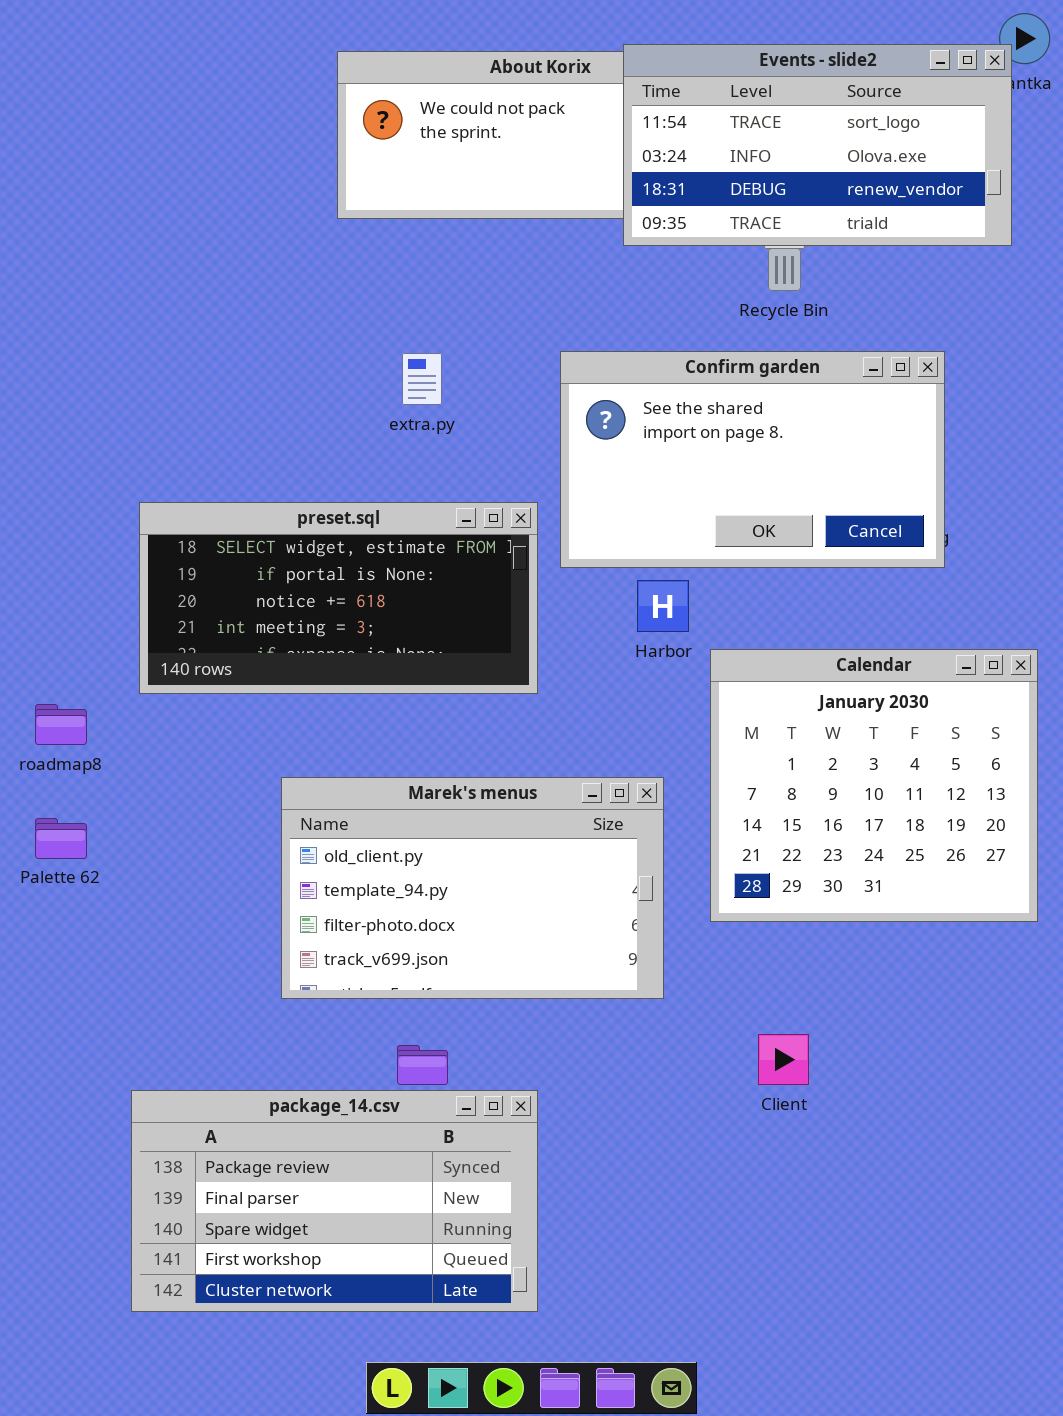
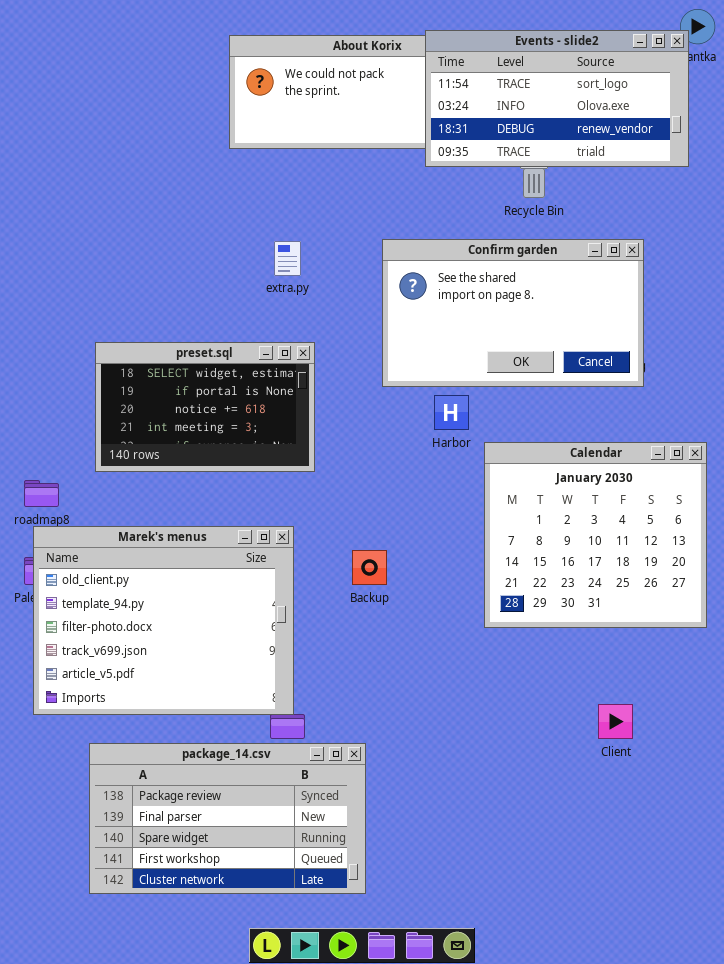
preset.sql: [139,502,538,694] -> [95,342,315,472], resized
Marek's menus: [281,777,664,999] -> [33,526,294,715], moved, resized
Client: [758,1034,809,1085] -> [598,704,633,739], moved

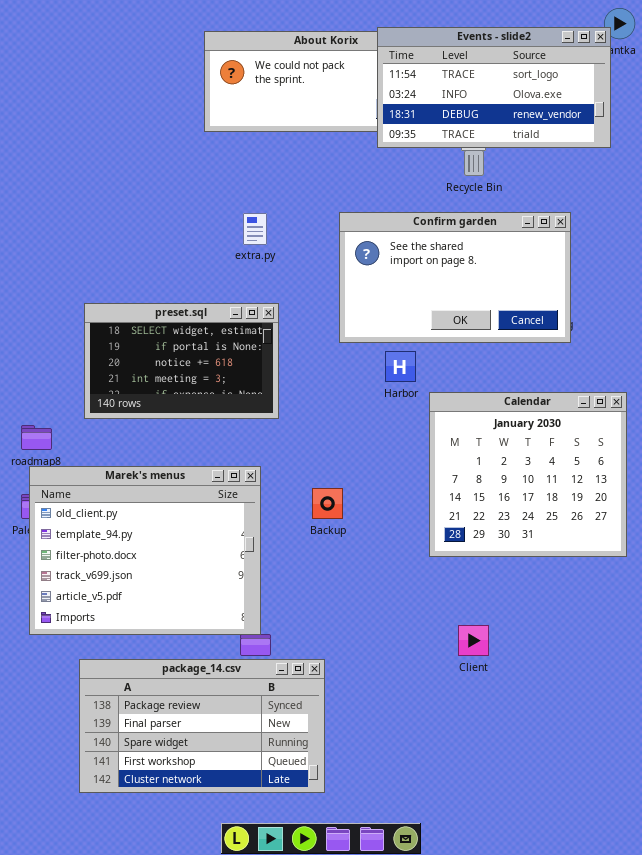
Client: [598,704,633,739] -> [458,625,489,656], moved

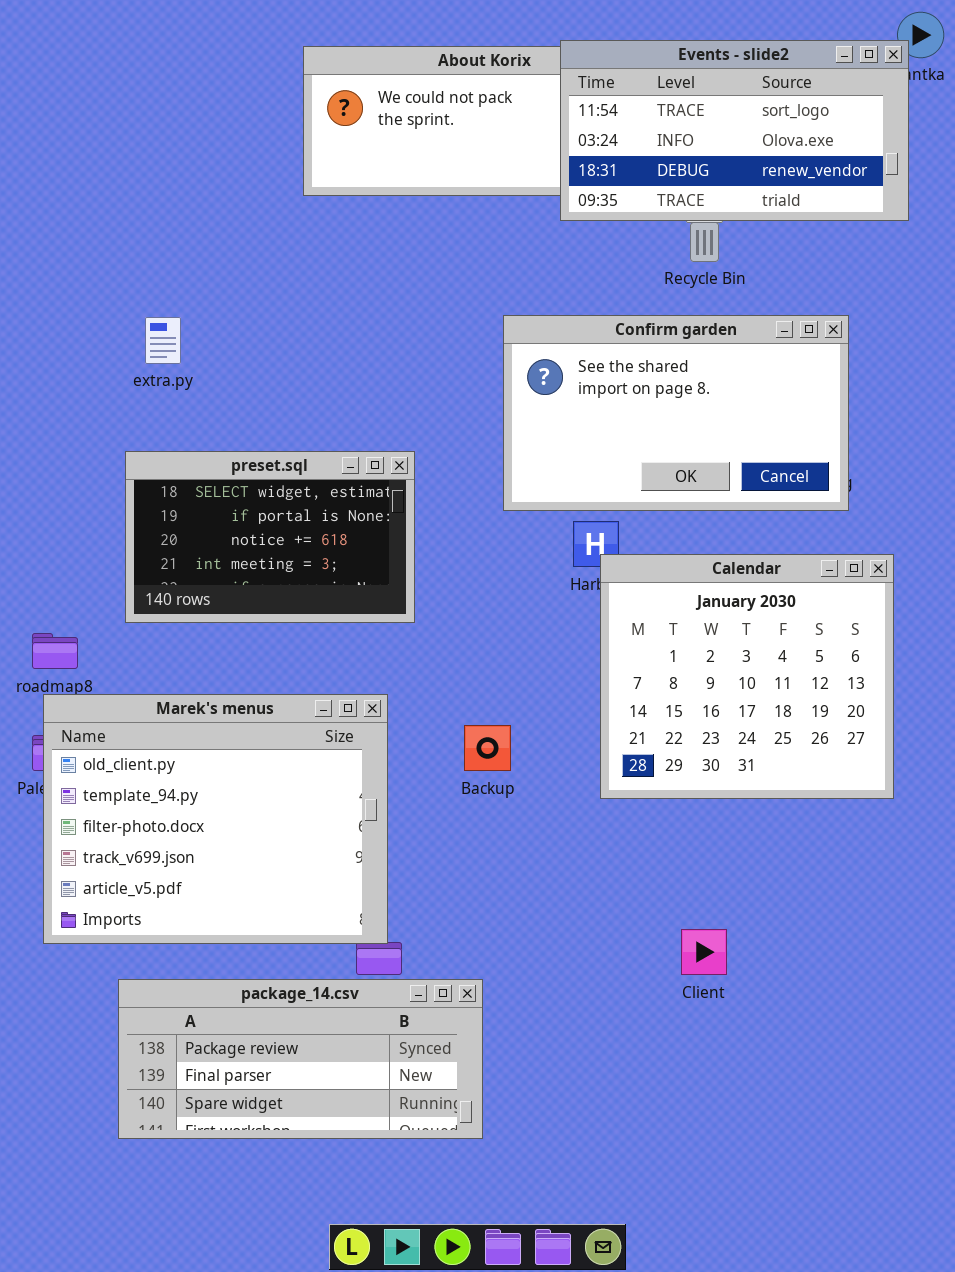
extra.py: [243,213,267,245] -> [145,317,181,364], moved
Calendar: [429,392,627,557] -> [600,554,894,799], moved
package_14.csv: [79,659,325,793] -> [118,979,483,1139], resized

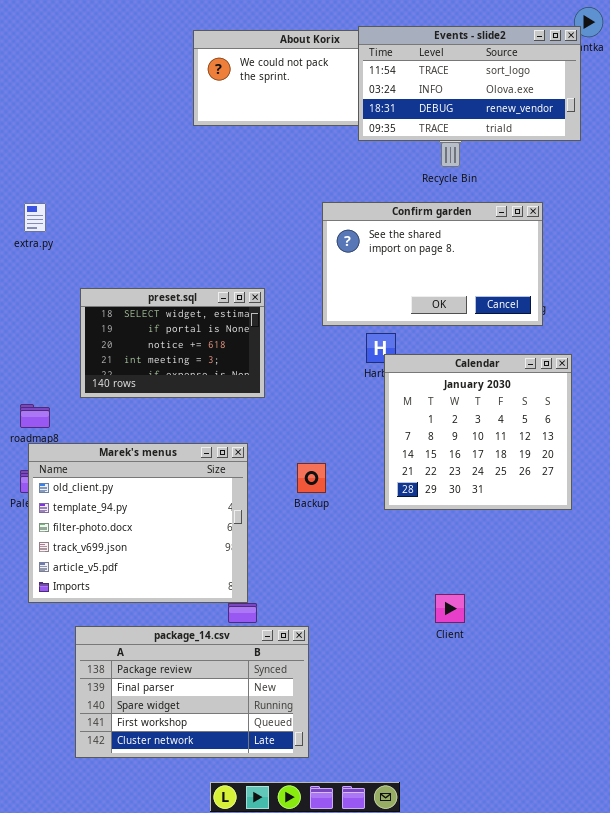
extra.py: [145,317,181,364] -> [24,203,46,232], moved
package_14.csv: [118,979,483,1139] -> [75,626,309,758], resized

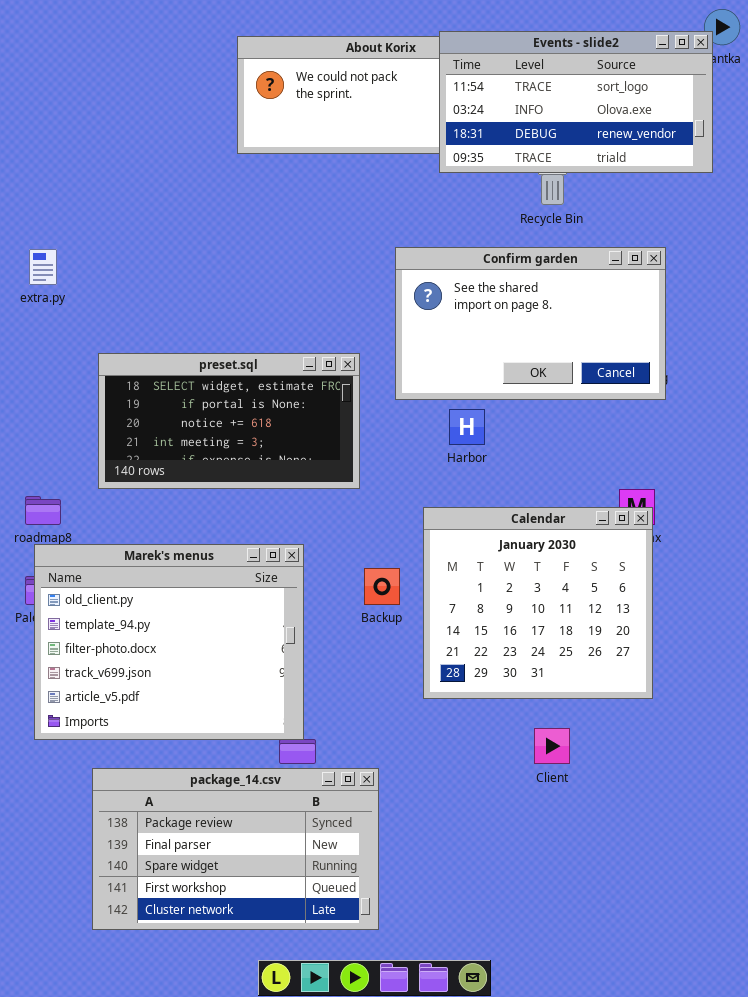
preset.sql: [80,288,265,398] -> [98,353,360,489], resized
Calendar: [384,354,572,510] -> [423,507,653,699], moved

